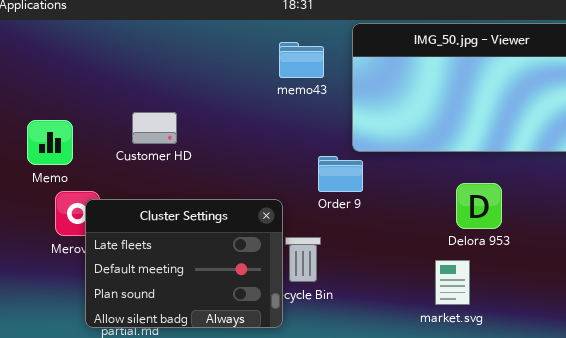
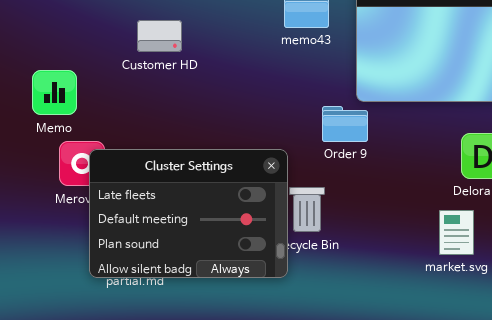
Customer HD: [132,112,177,144] -> [137,20,182,52], moved

